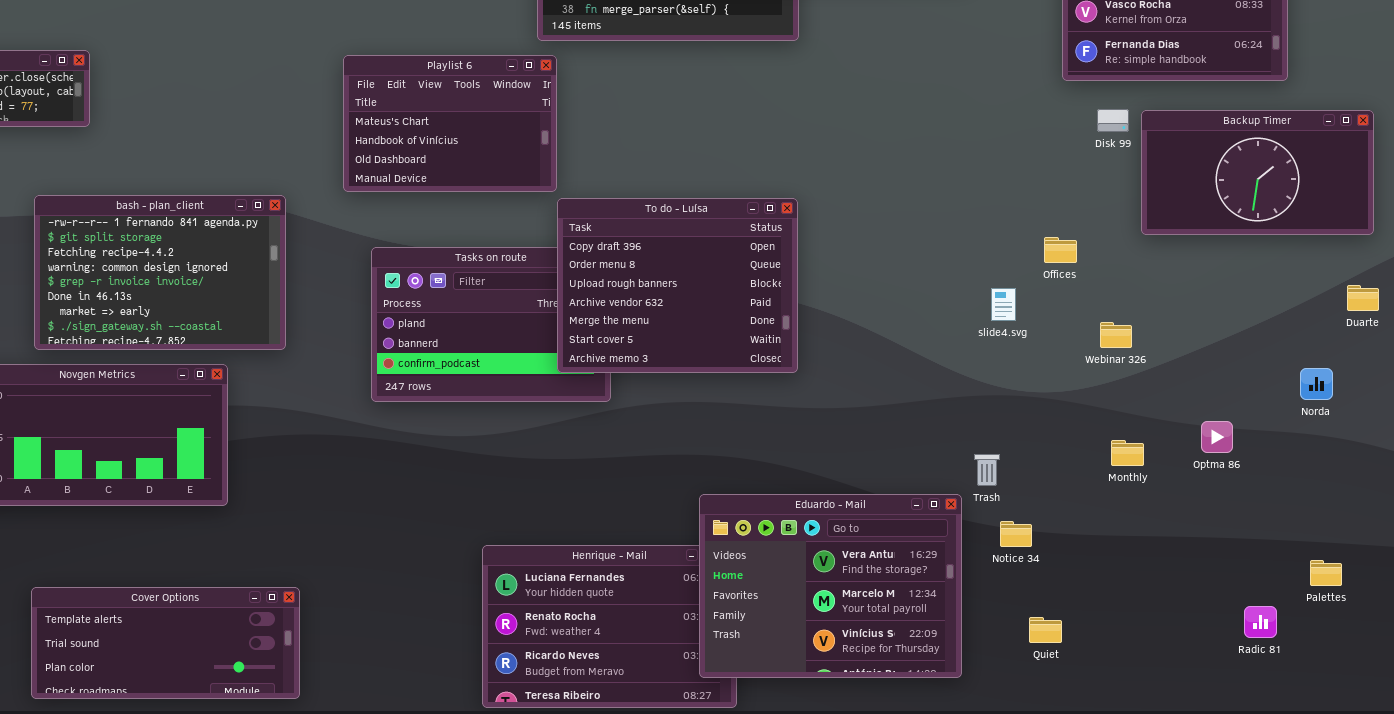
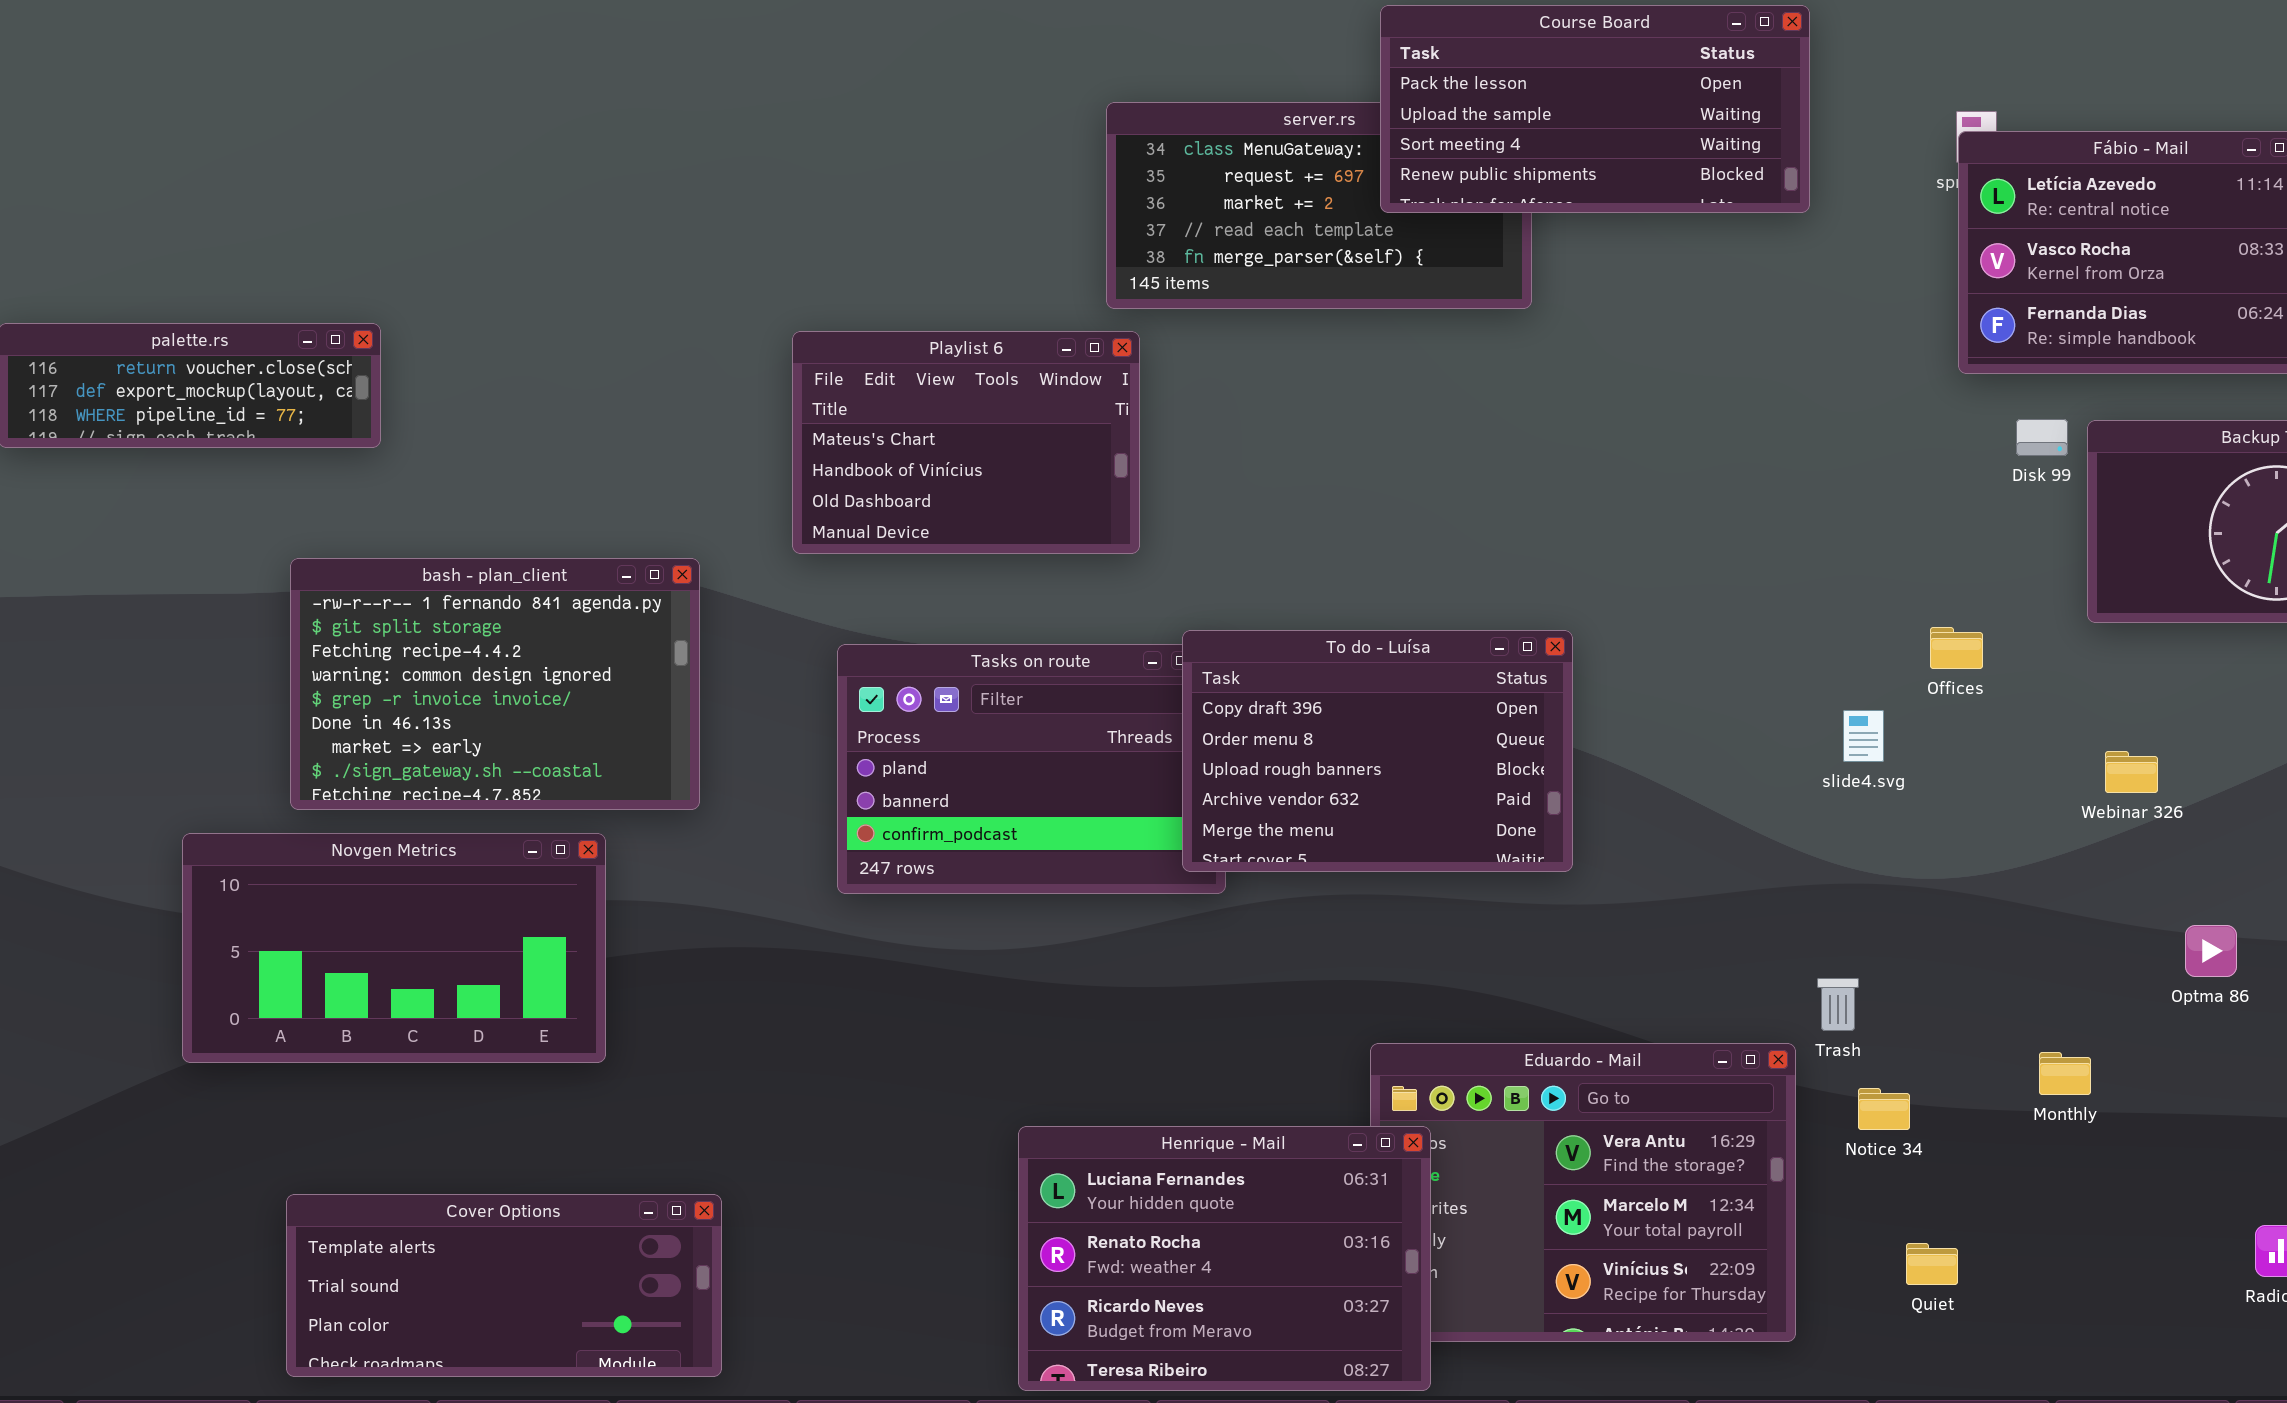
To do - Luísa: [557,198,798,373] -> [1182,630,1573,872], moved, resized
Webinar 326: [1100,322,1132,348] -> [2105,751,2158,793], moved
Monthly: [1111,440,1144,466] -> [2039,1052,2091,1095], moved
Henrique - Mail: [482,545,737,708] -> [1018,1126,1431,1391], raised

